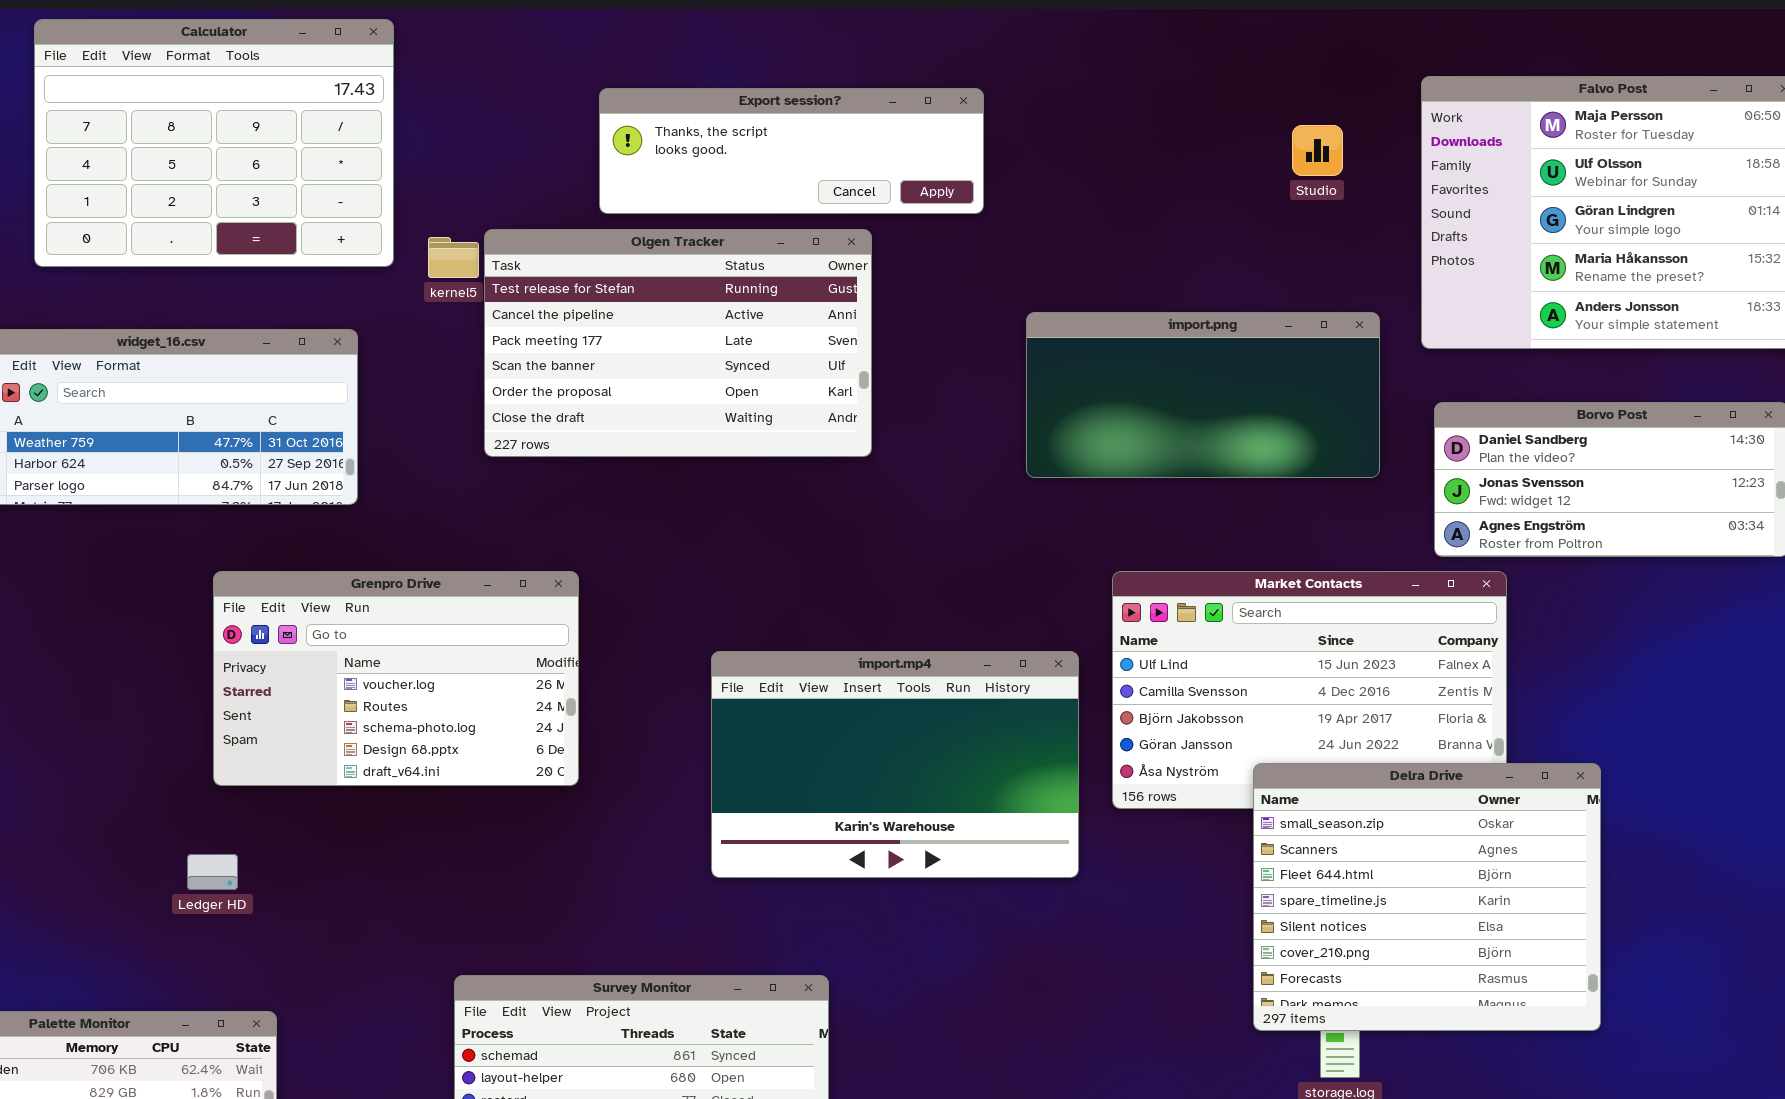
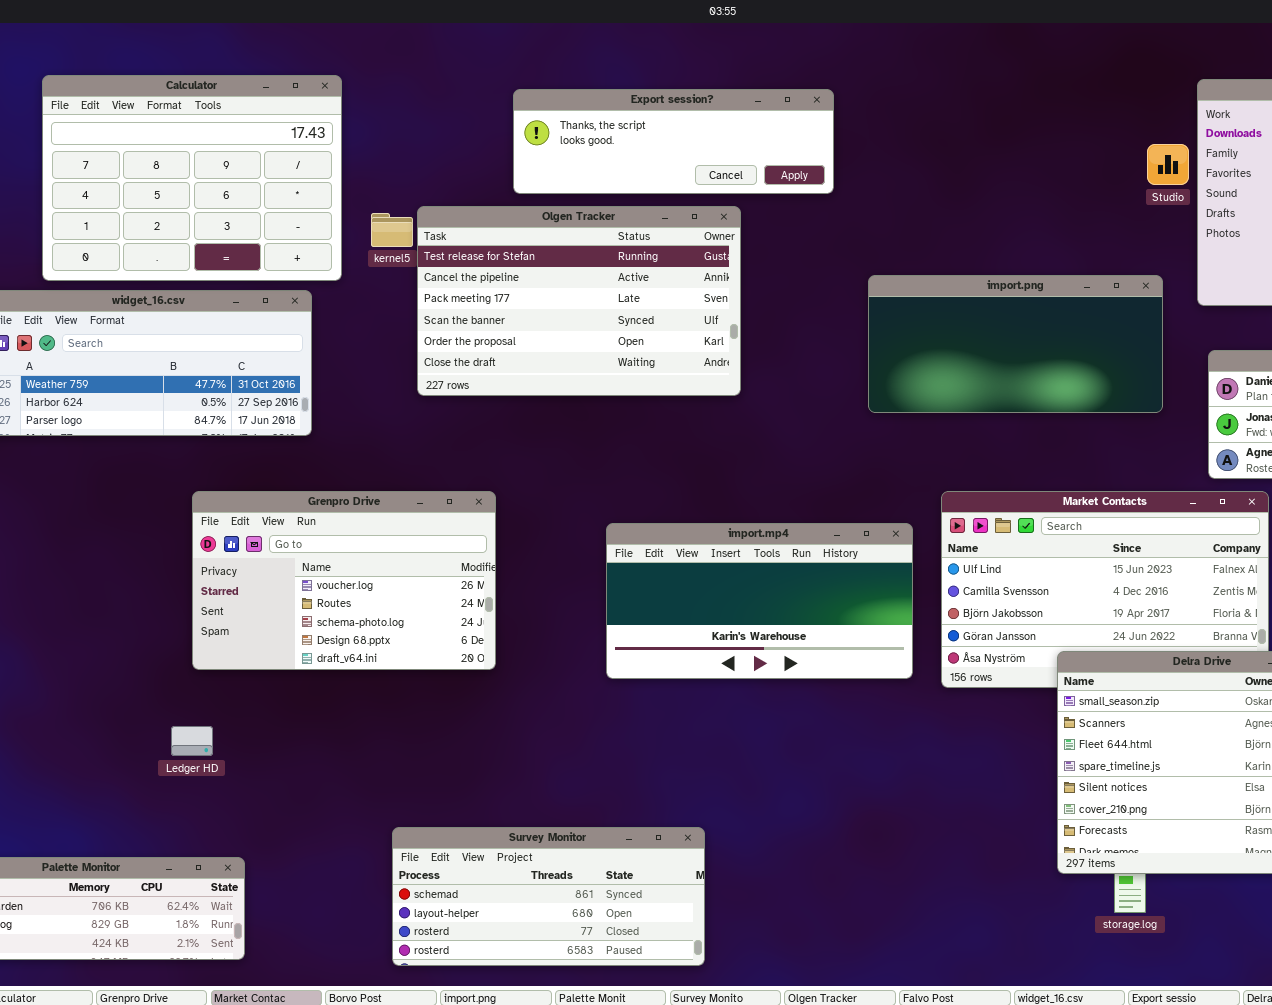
Calculator: [34,19,394,267] -> [42,75,342,281], moved
Studio: [1292,125,1343,176] -> [1147,144,1189,185], moved
import.mp4: [711,651,1079,878] -> [606,523,913,679], moved, resized

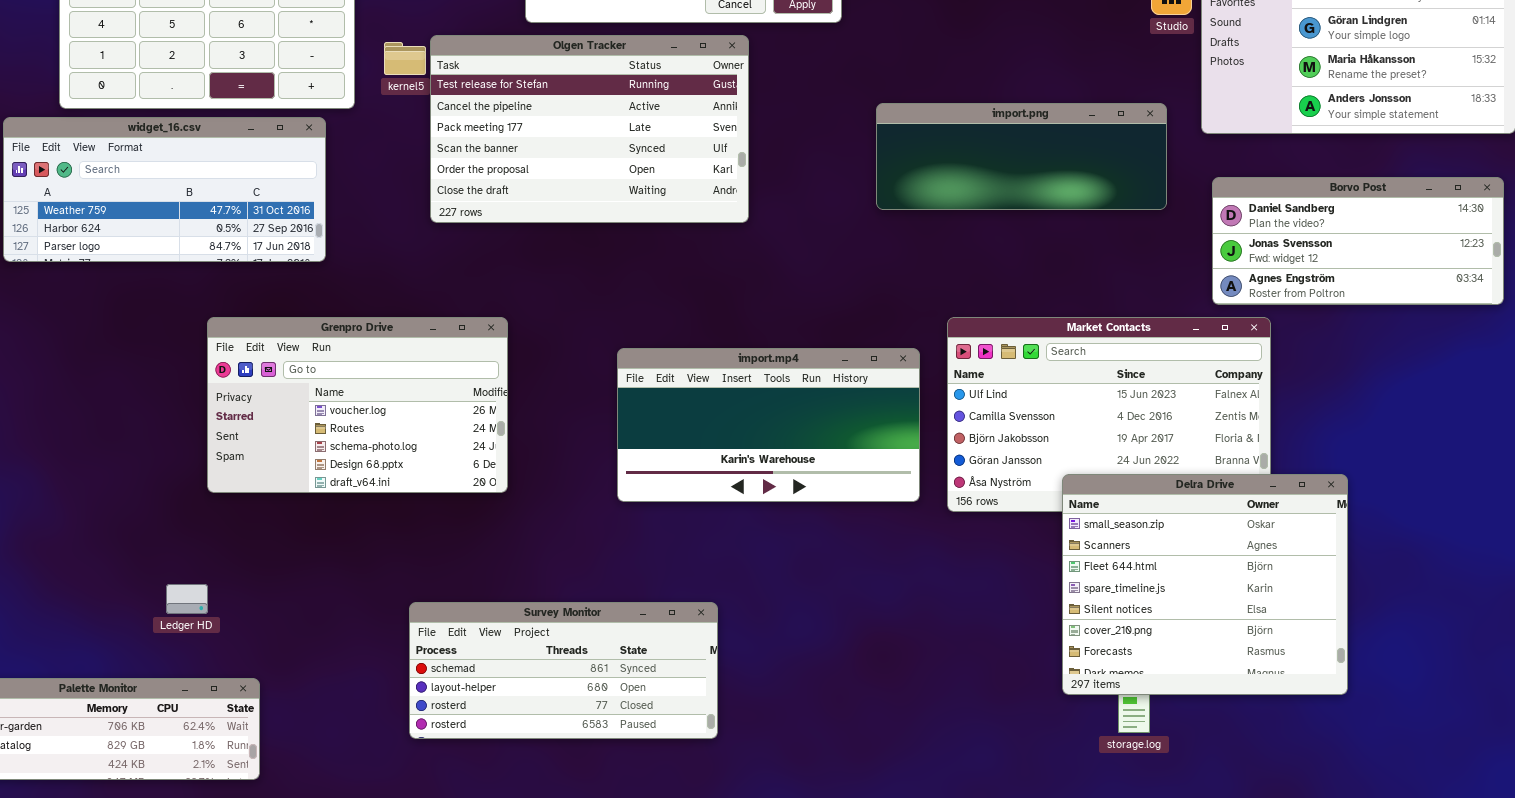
import.png: [868,275,1163,413] -> [876,103,1167,210], resized
Ledger HD: [171,726,213,756] -> [166,584,208,614], moved
Survey Monitor: [392,827,705,966] -> [409,602,718,739], moved

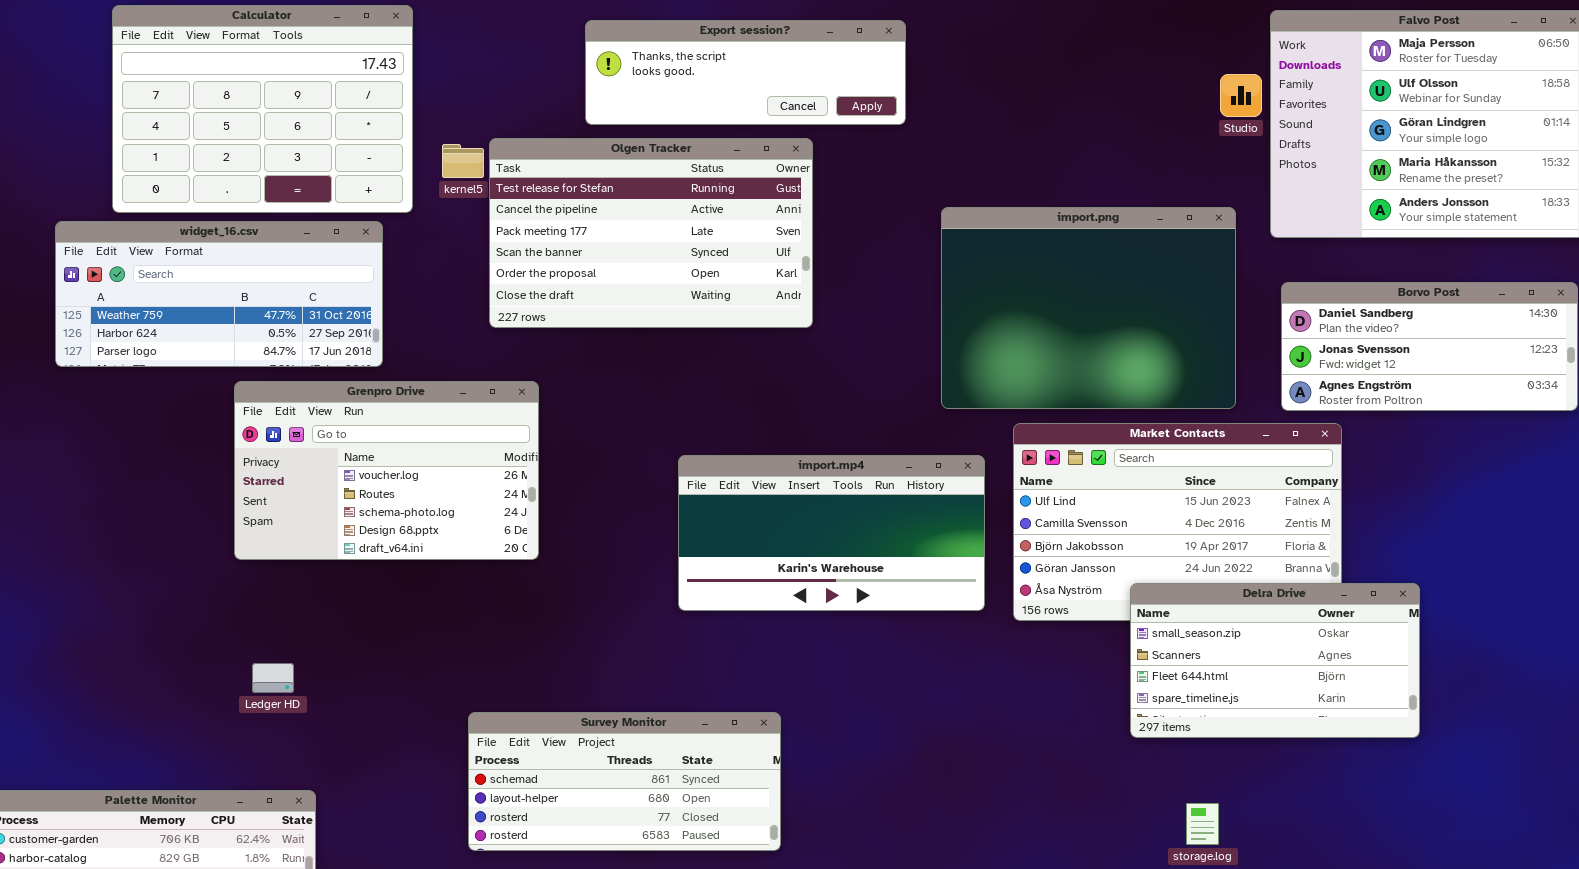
import.png: [876,103,1167,210] -> [941,207,1236,409], resized
Grenpro Drive: [207,317,508,493] -> [234,381,539,560], moved
Delra Drive: [1062,474,1348,695] -> [1130,583,1420,738], resized
Ledger HD: [166,584,208,614] -> [252,663,294,693], moved

